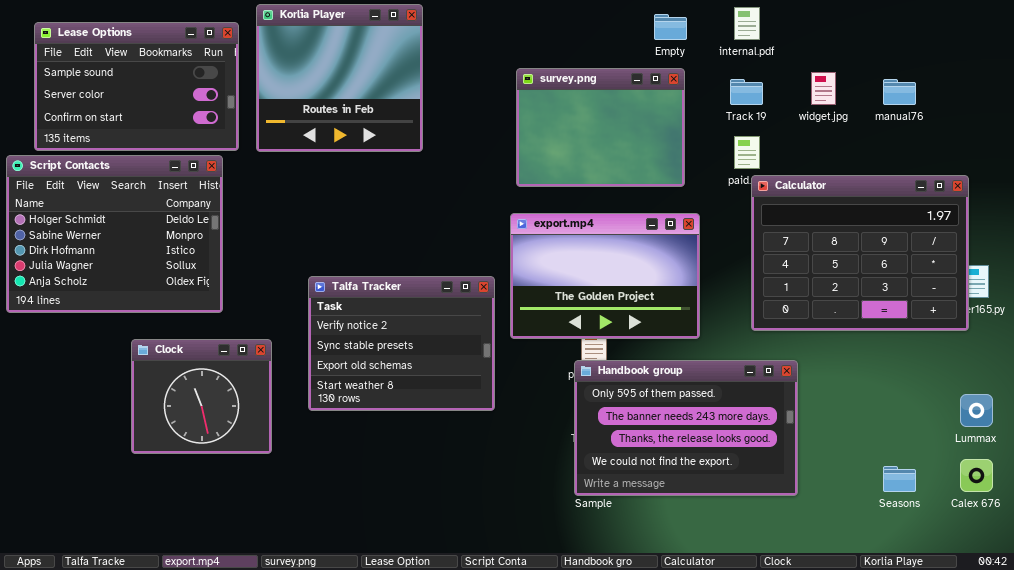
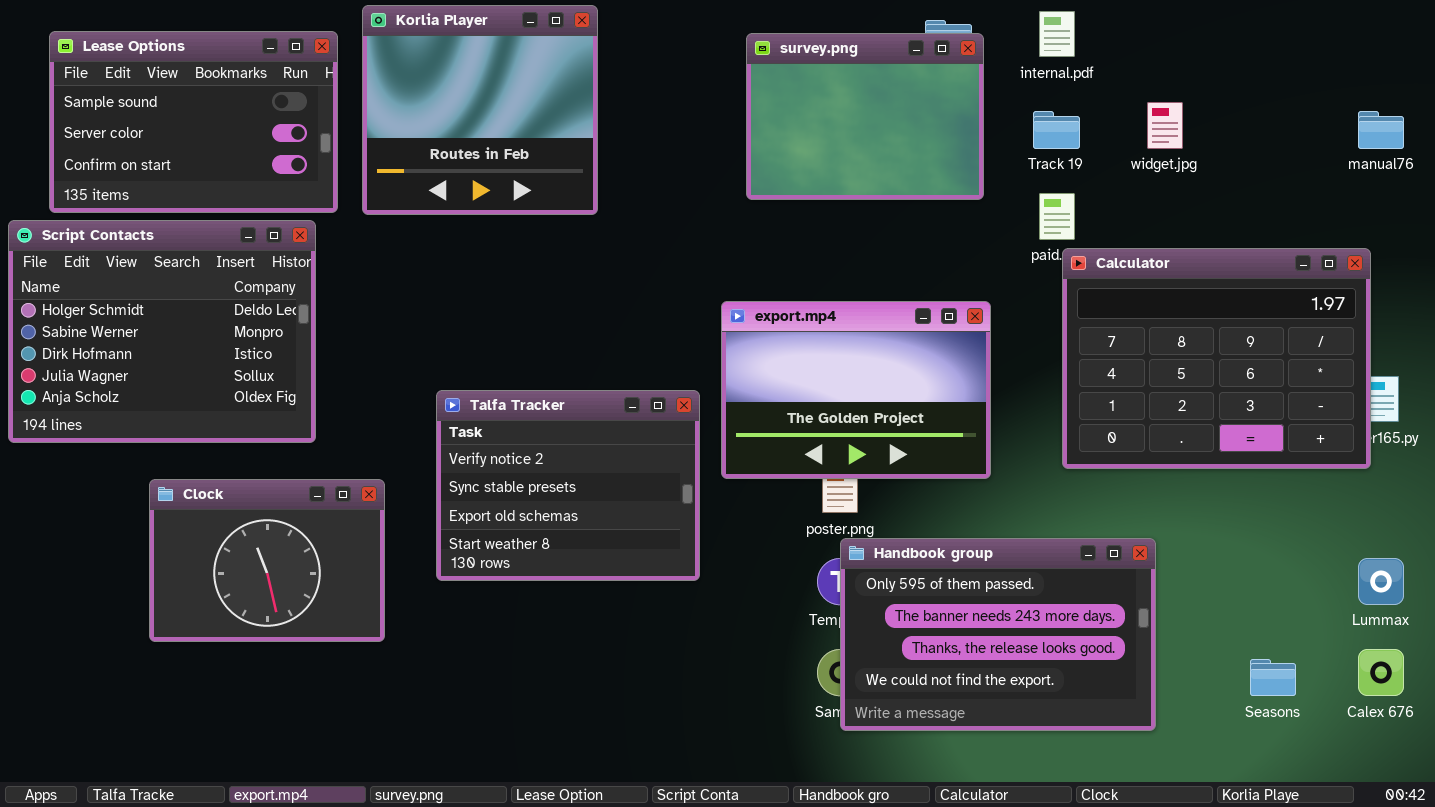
survey.png: [516,68,685,187] -> [746,33,984,200], moved
manual76: [883,79,916,105] -> [1358,111,1404,149], moved
Clock: [131,339,272,454] -> [149,479,385,642], resized
Handbook group: [574,360,798,496] -> [840,538,1156,731], moved

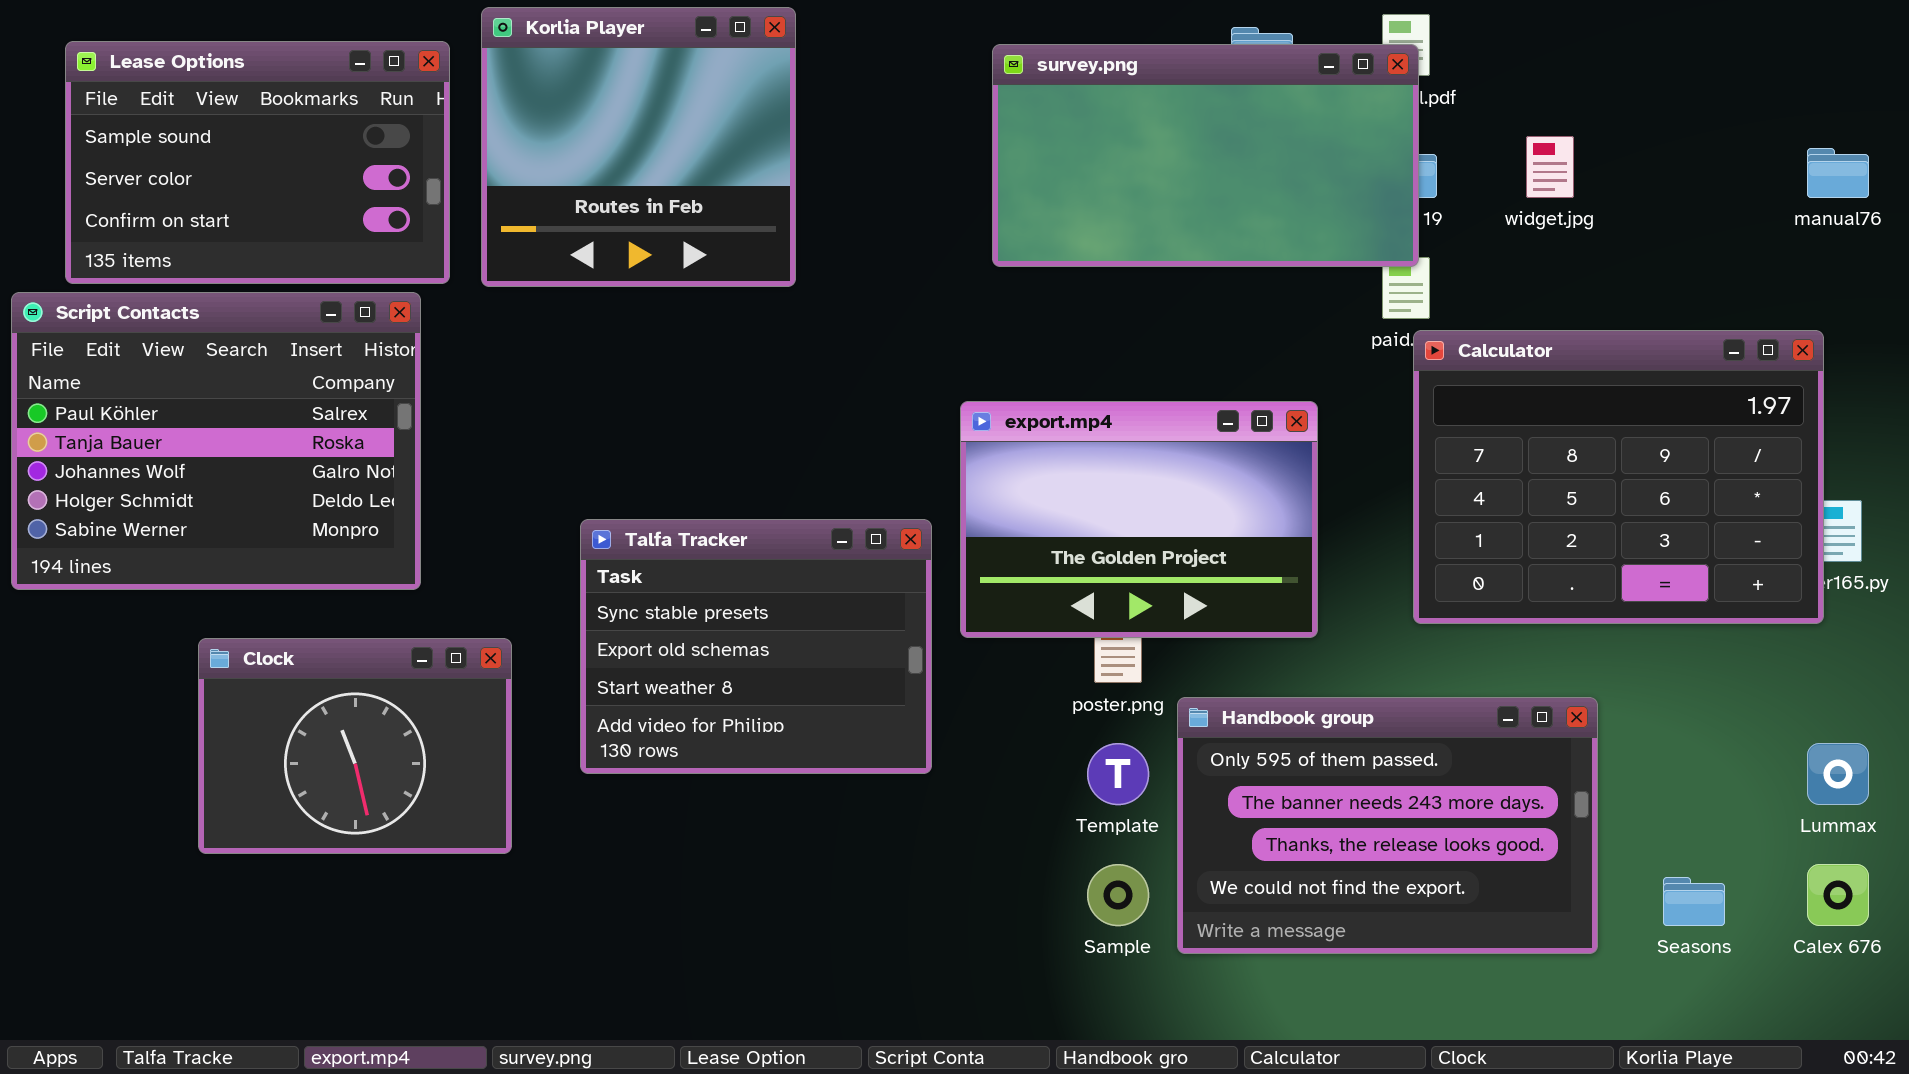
survey.png: [746,33,984,200] -> [992,44,1419,267], resized
Script Contacts: [8,220,316,443] -> [11,292,421,590], scrolled up 3 rows
Talfa Tracker: [436,390,700,581] -> [580,519,932,774], scrolled down 1 row
Handbook group: [840,538,1156,731] -> [1177,697,1598,954], moved

